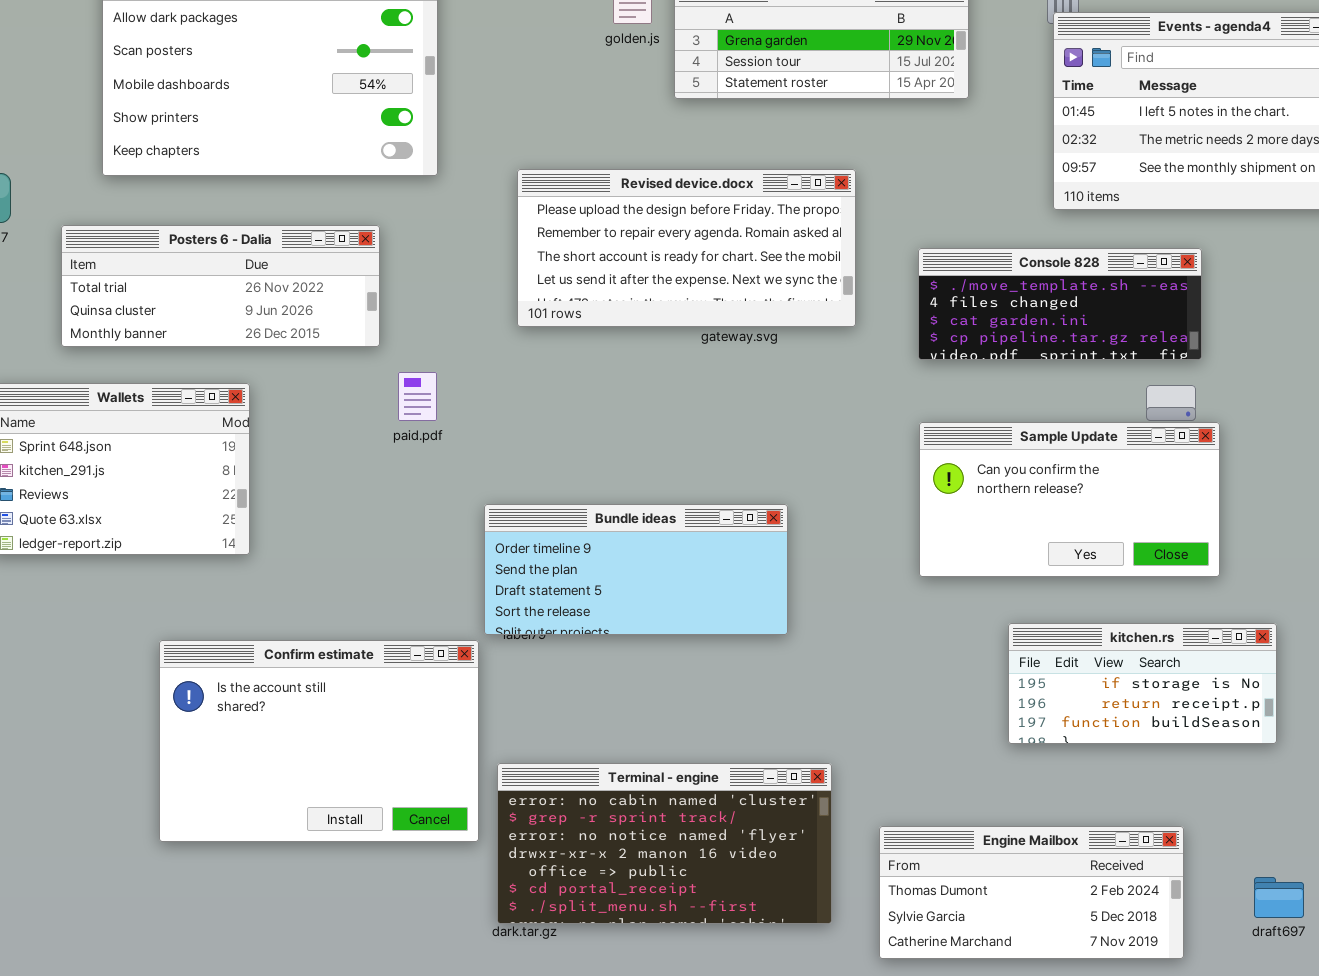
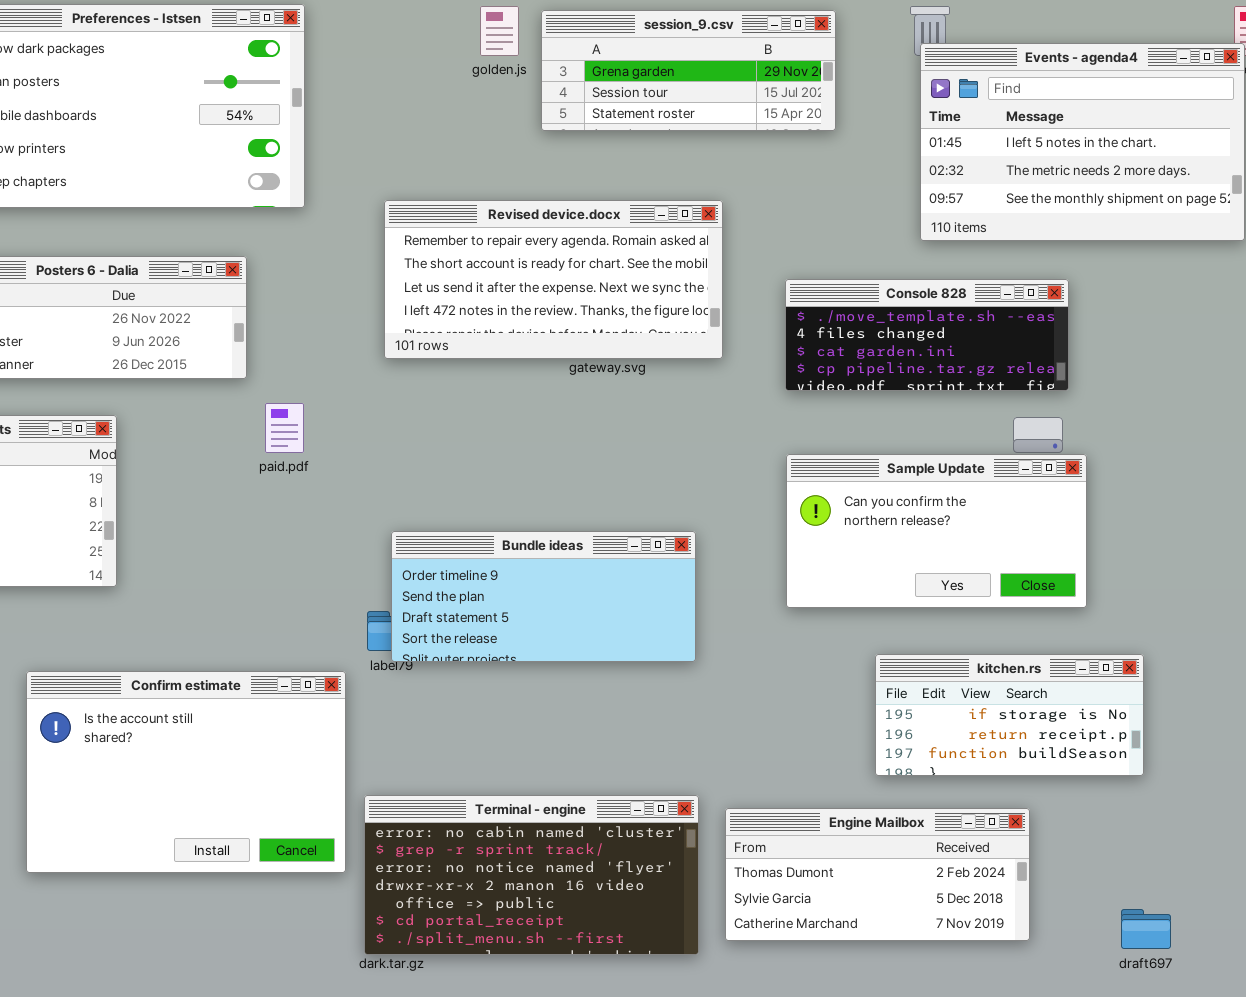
Revised device.docx: [517,169,856,327] -> [384,200,723,359], scrolled down 1 row
Bundle ideas: [484,504,788,635] -> [391,531,696,662], moved
Engine Mailbox: [879,826,1184,959] -> [725,808,1030,941], moved

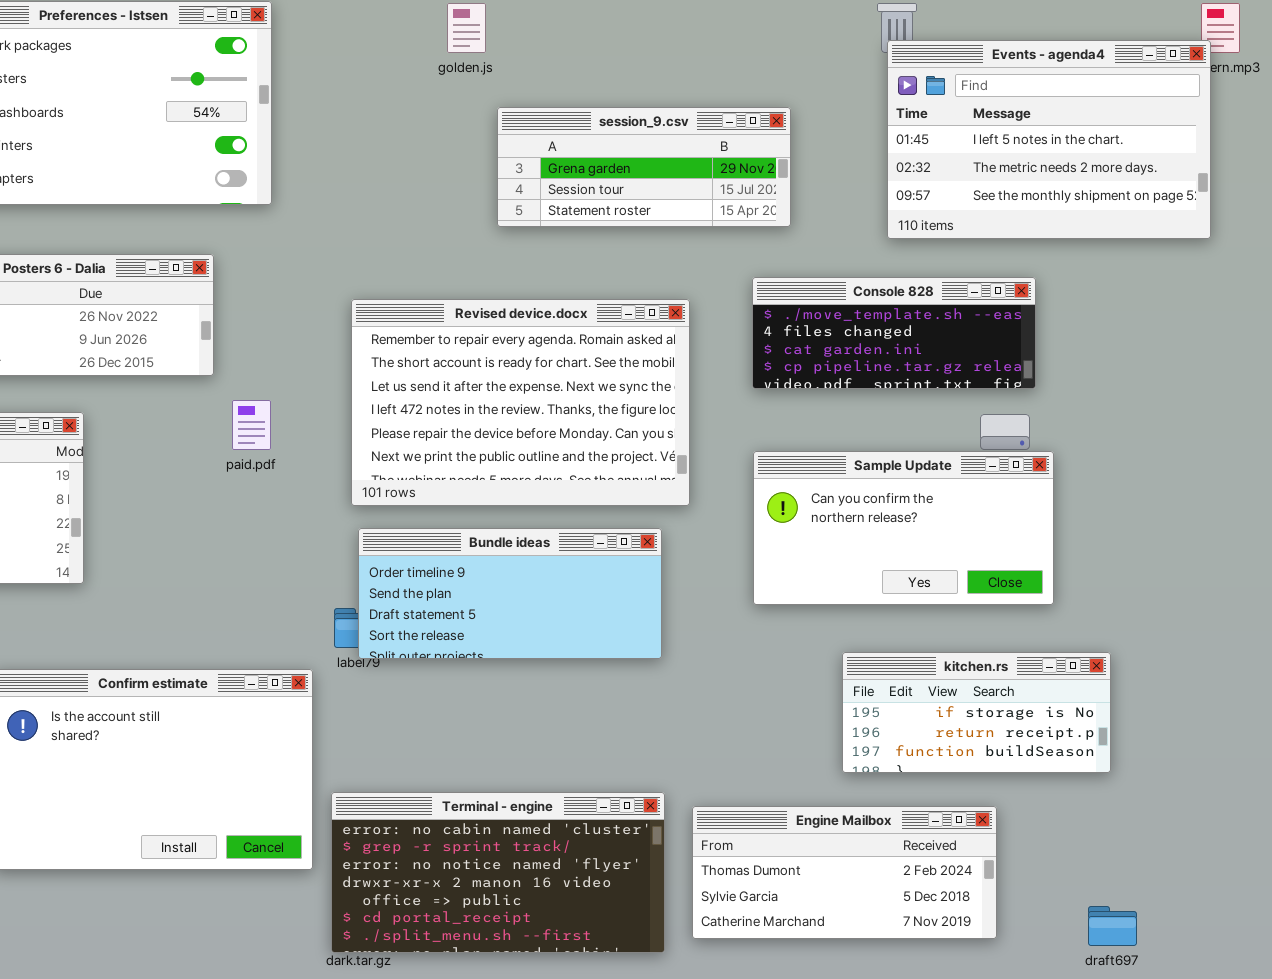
session_9.csv: [541,10,836,131] -> [497,107,791,227], moved
Revised device.docx: [384,200,723,359] -> [351,299,690,506], moved, resized

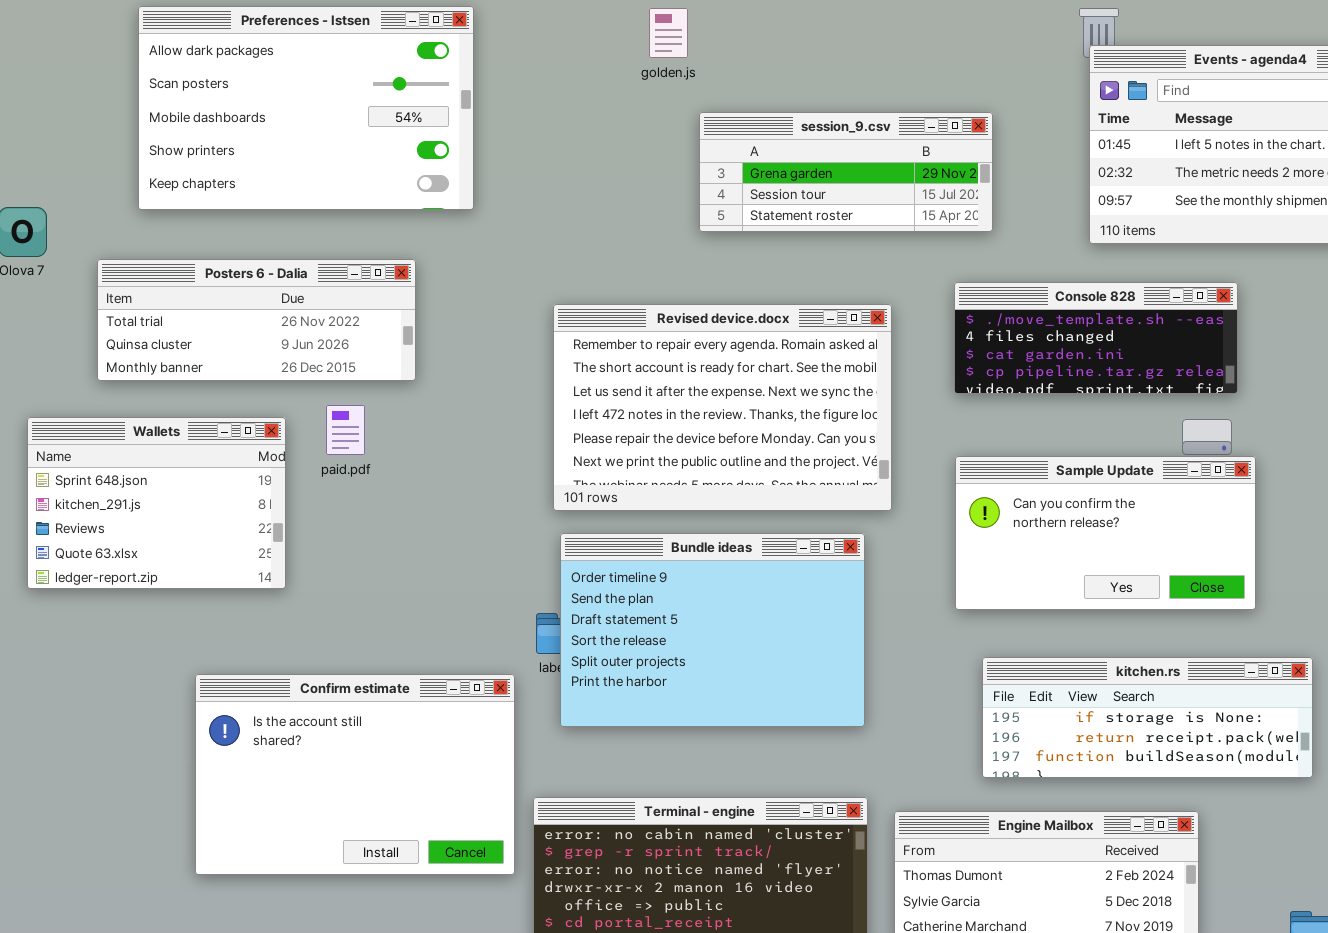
paid.pdf: [232,400,271,450] -> [326,405,365,455], moved
Bundle ideas: [358,528,662,659] -> [560,533,865,727], resized
kitchen.rs: [842,652,1111,773] -> [982,657,1313,778], resized

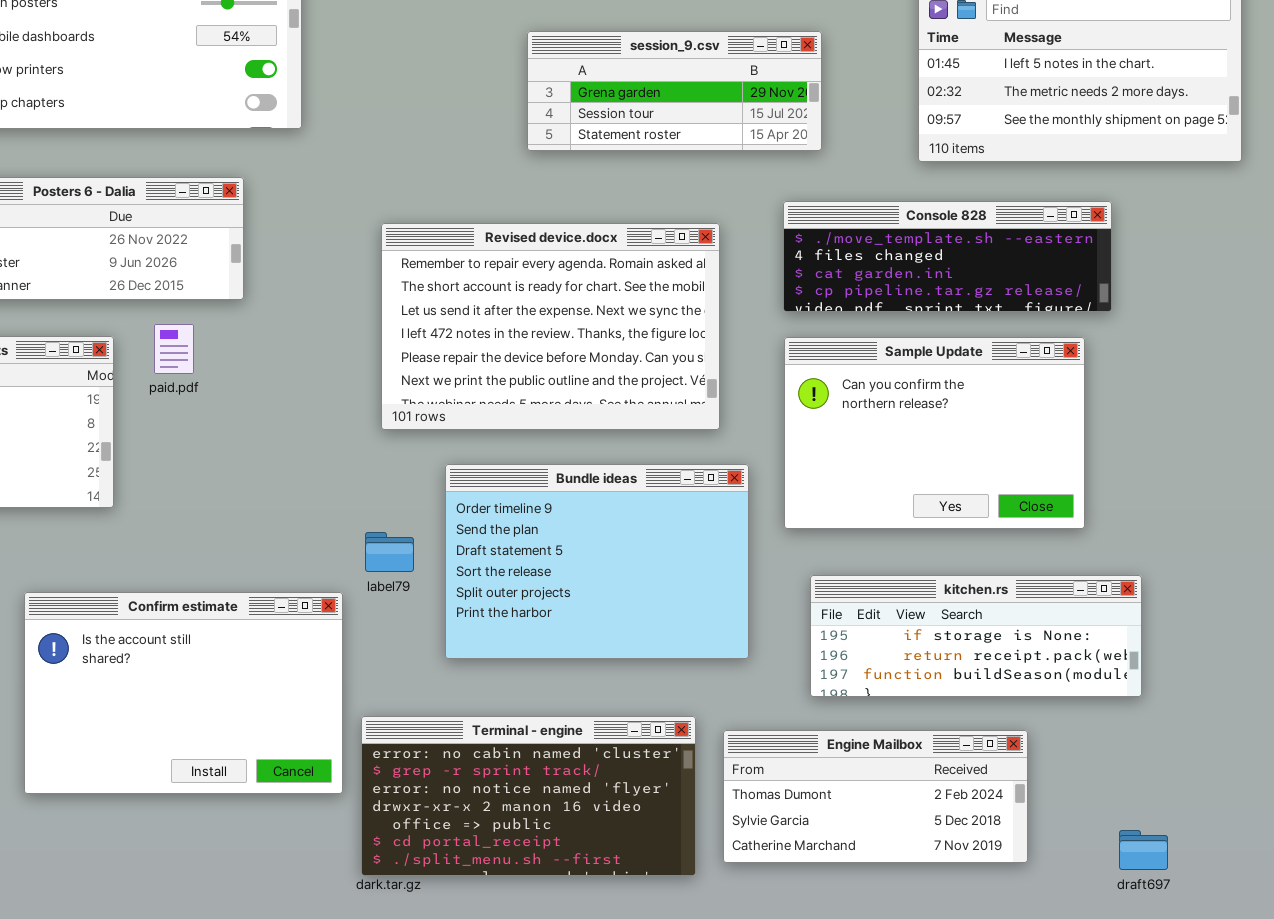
Console 828: [954,282,1238,394] -> [783,201,1112,312], resized
Sample Update: [955,456,1256,610] -> [784,337,1085,529], resized
Bundle ideas: [560,533,865,727] -> [445,464,749,659], moved

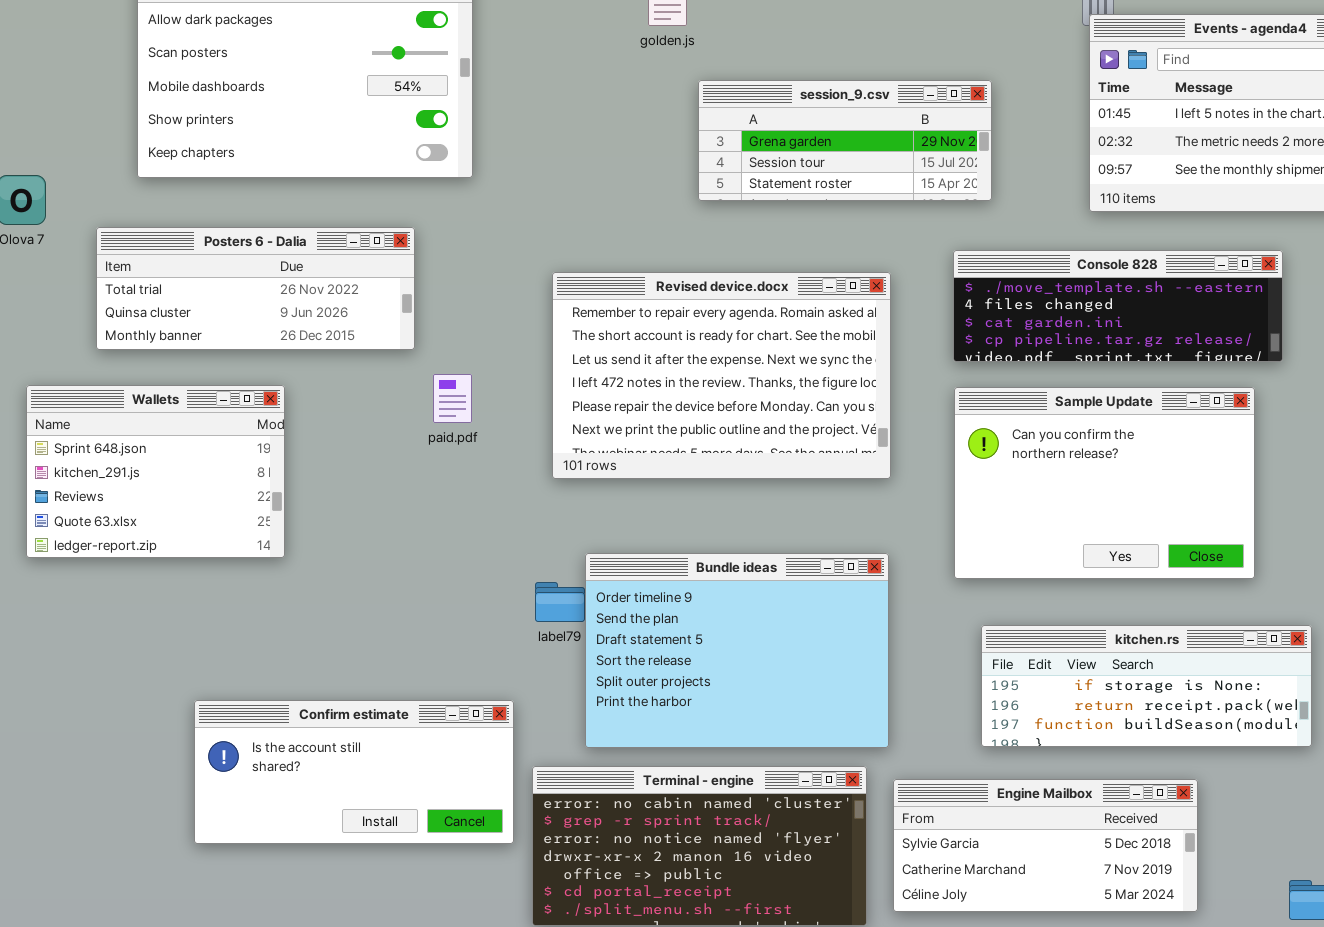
paid.pdf: [154,324,194,374] -> [433,374,472,423], moved
Bundle ideas: [445,464,749,659] -> [585,553,889,748], moved
Confirm estimate: [24,592,343,794] -> [194,700,514,844], resized
Engine Mailbox: [723,730,1028,863] -> [893,779,1198,912], scrolled down 1 row

